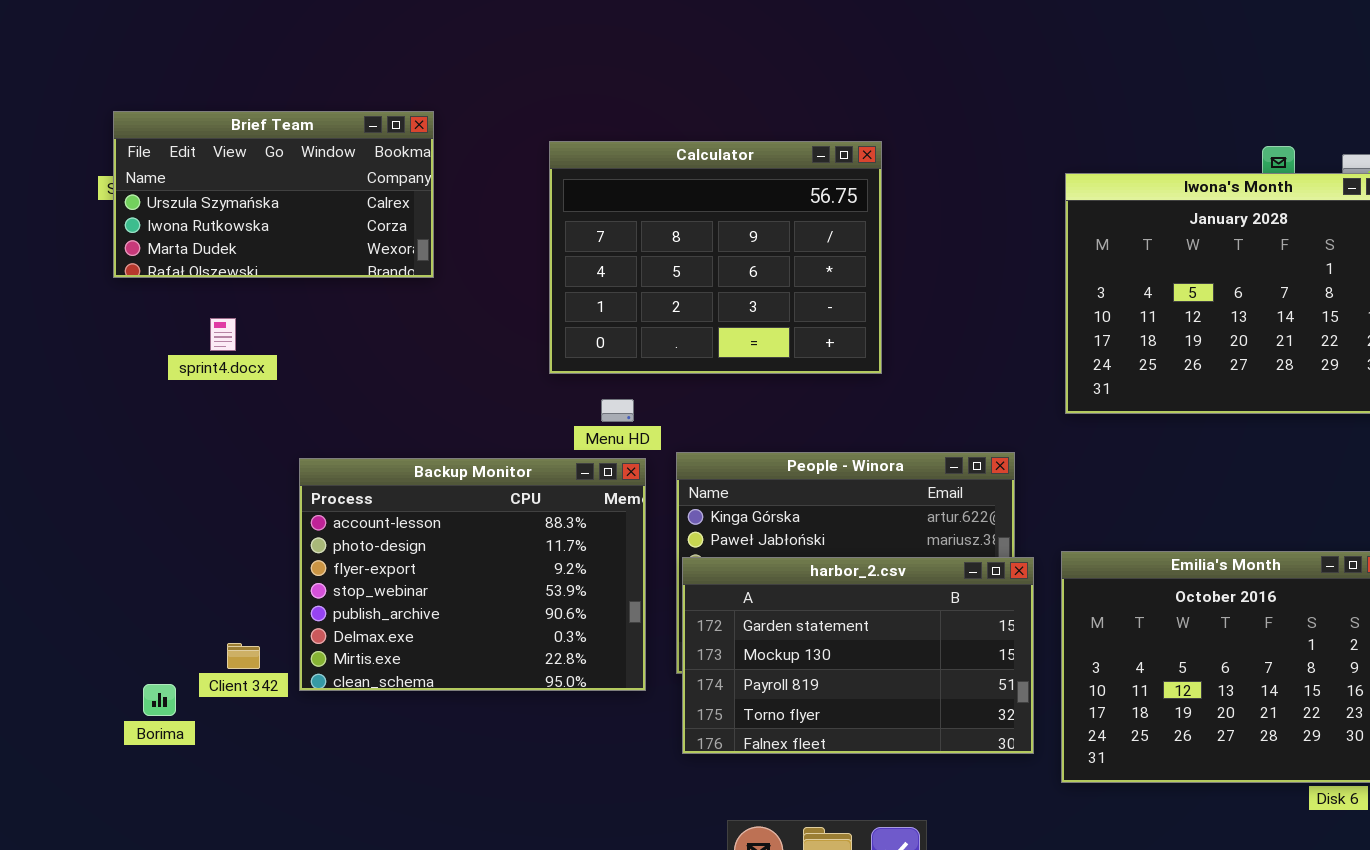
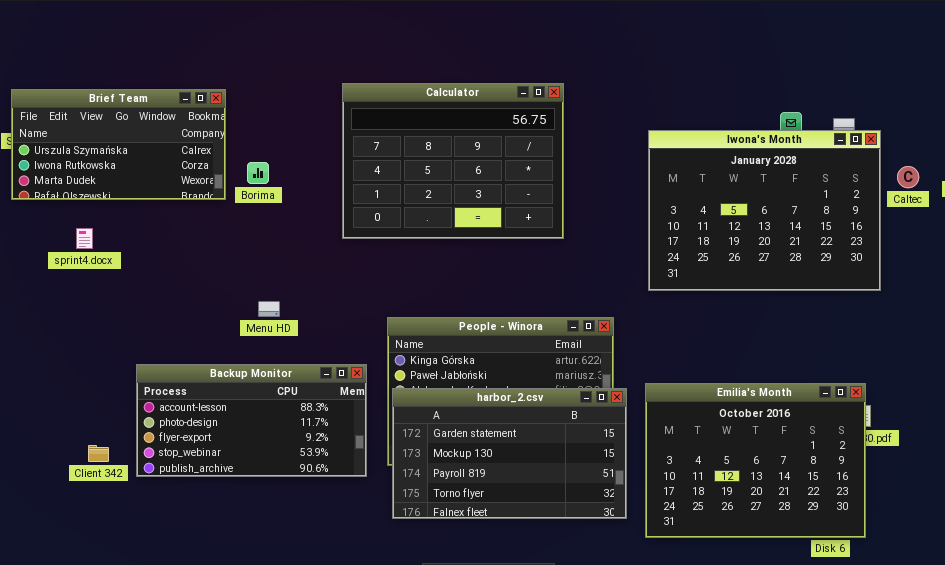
Calculator: [549,141,882,374] -> [342,83,564,239], moved
Menu HD: [601,399,634,422] -> [258,301,280,317], moved
Backup Monitor: [299,458,646,691] -> [136,364,367,477], resized
Borima: [143,684,176,716] -> [247,162,269,184], moved

